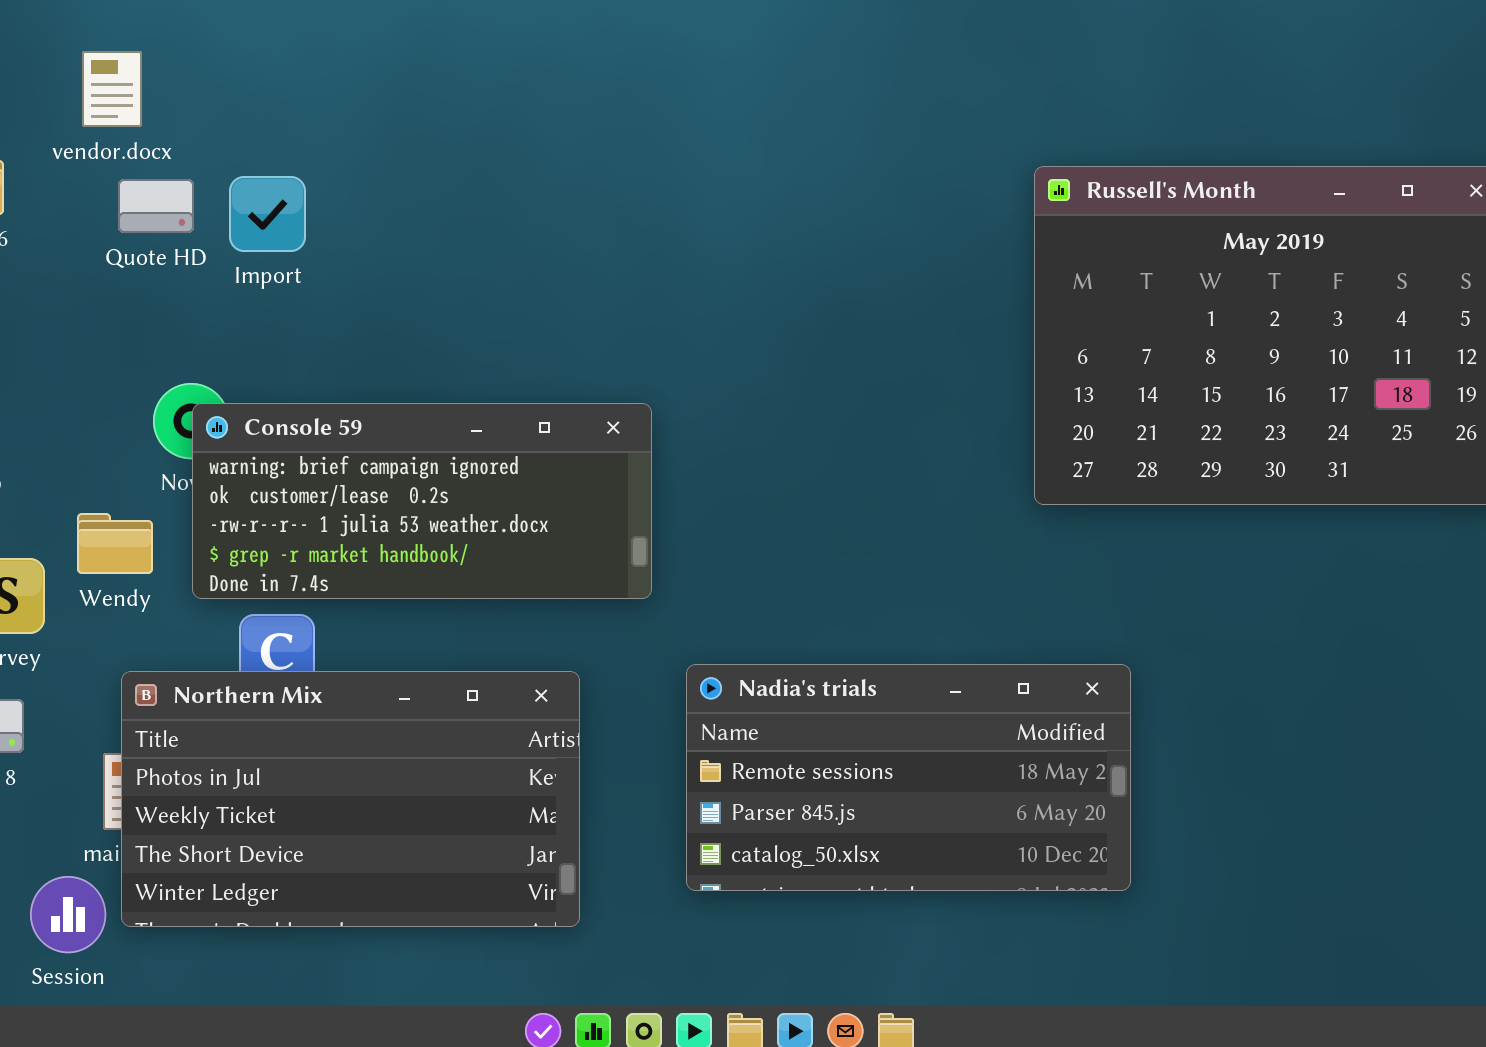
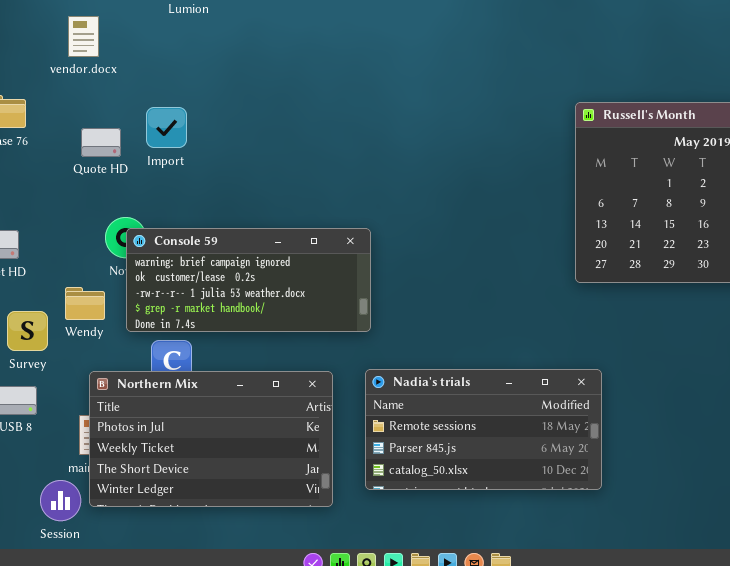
vendor.docx: [82,51,142,127] -> [68,16,99,57], moved
Quote HD: [118,179,194,233] -> [81,128,121,157], moved
Nadia's trials: [686,664,1131,891] -> [365,369,602,490], moved

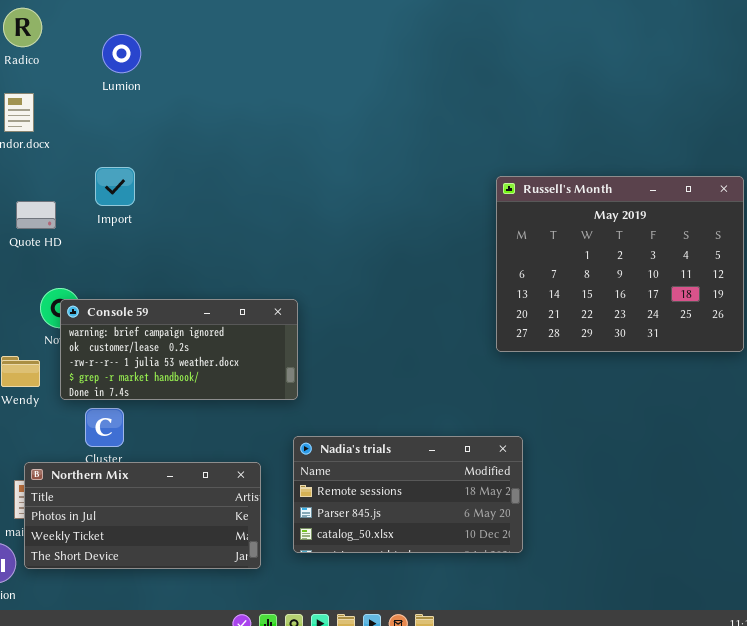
Import: [146,107,187,148] -> [95,167,135,206], moved
Northern Mix: [89,371,333,507] -> [24,462,261,569], resized

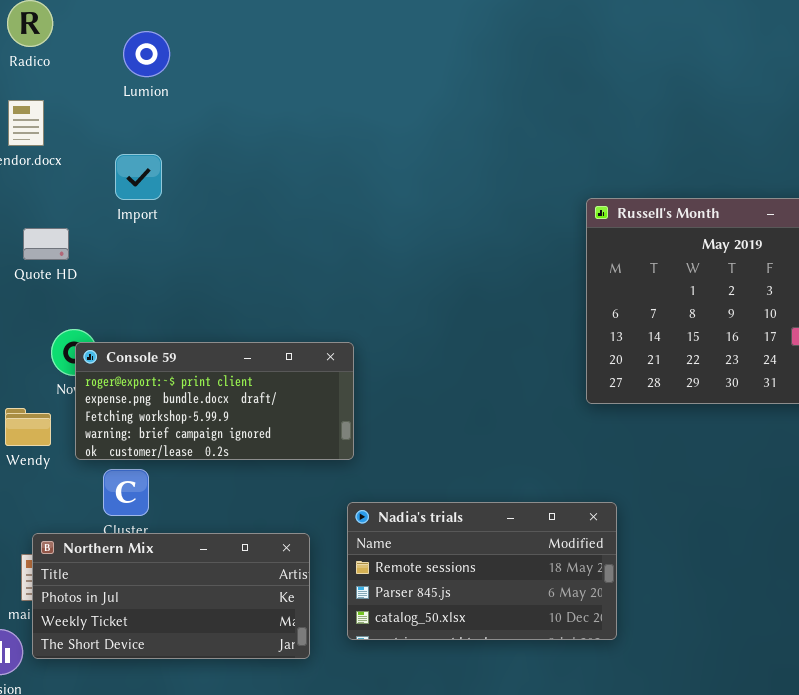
Import: [95,167,135,206] -> [115,154,162,200], moved
Console 59: [60,299,298,400] -> [75,342,354,460], scrolled up 3 rows

